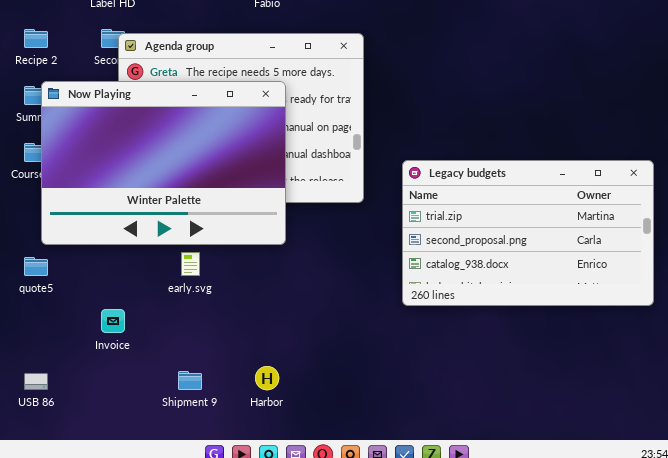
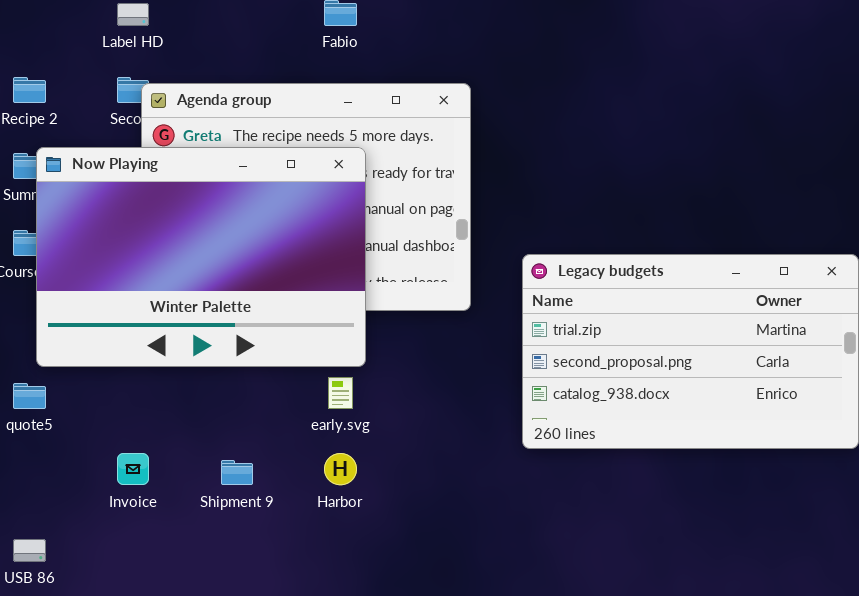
early.svg: [181,252,200,276] -> [328,377,353,409], moved
Harbor: [255,366,279,390] -> [324,453,357,485], moved
Shipment 9: [178,371,202,390] -> [221,460,253,485], moved

